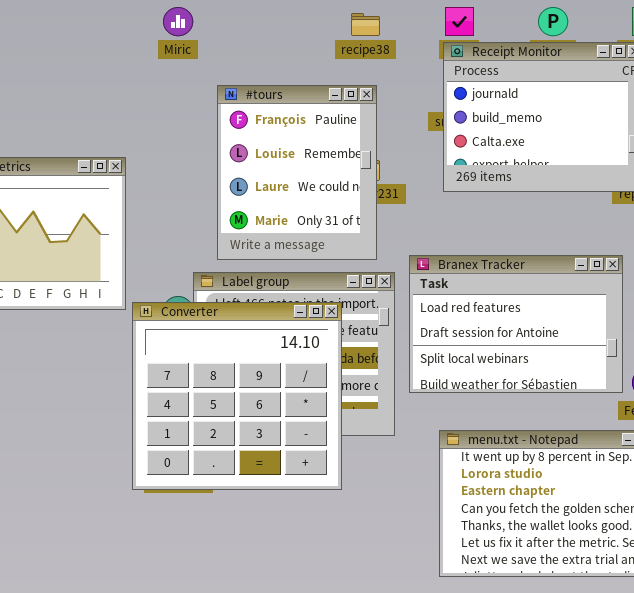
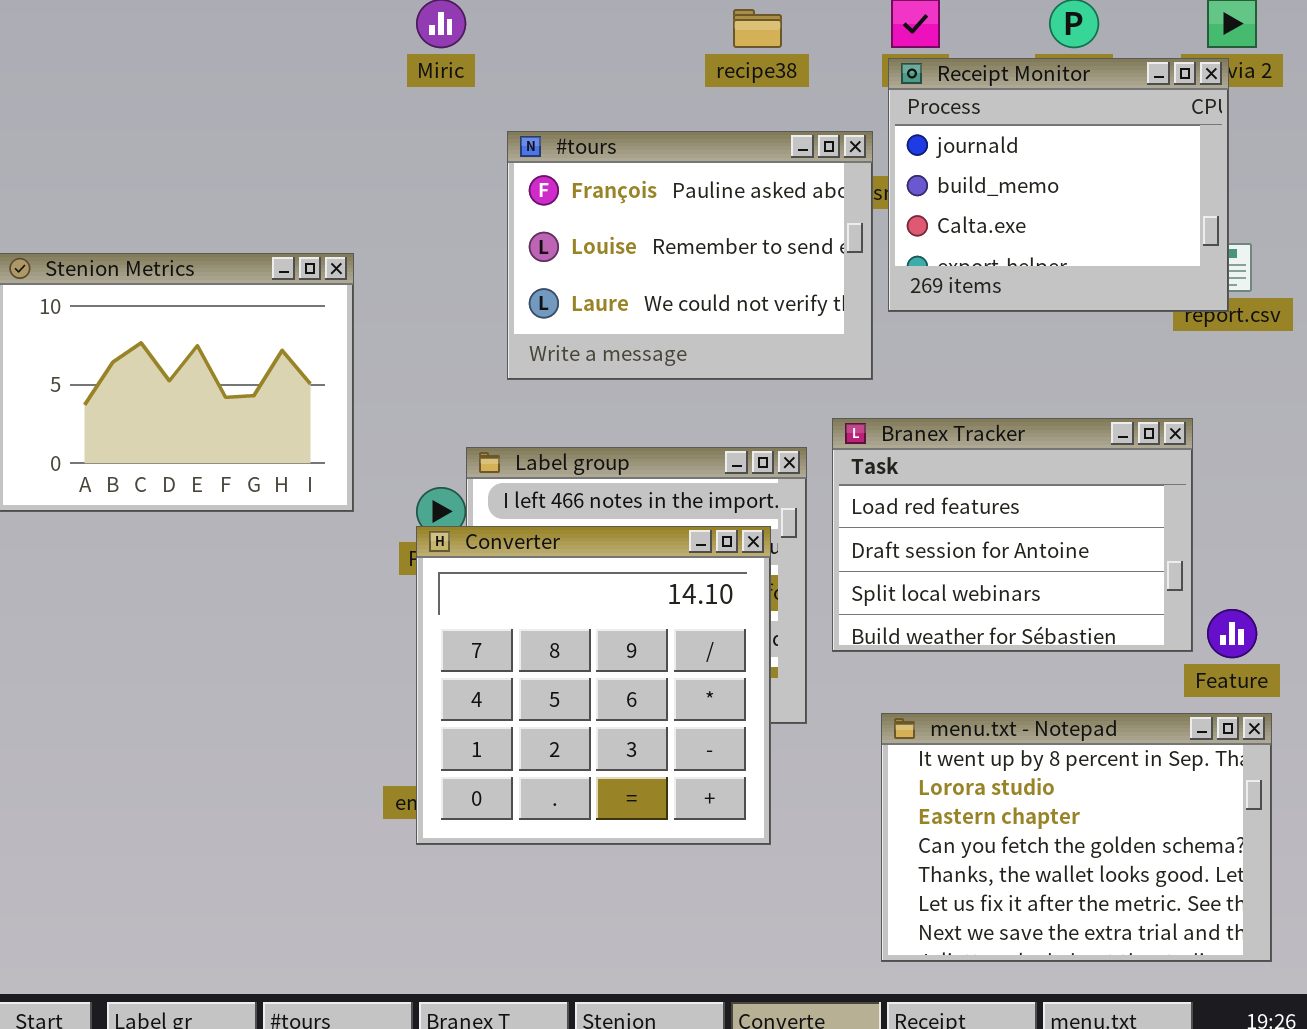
#tours: [217,85,377,260] -> [507,131,873,380], resized
Converter: [132,302,342,490] -> [416,526,771,845], moved

